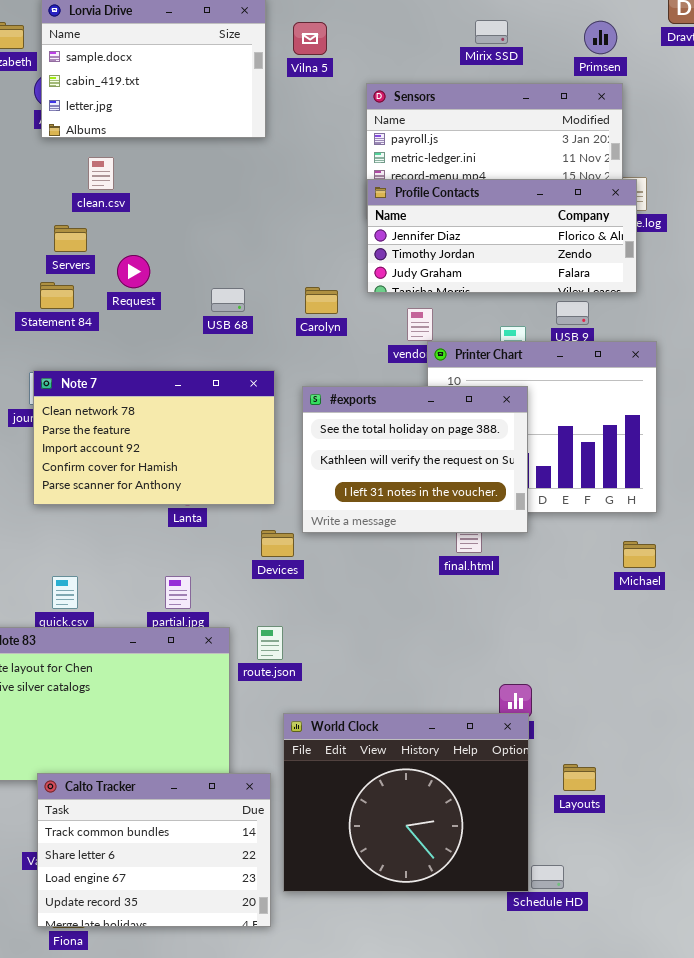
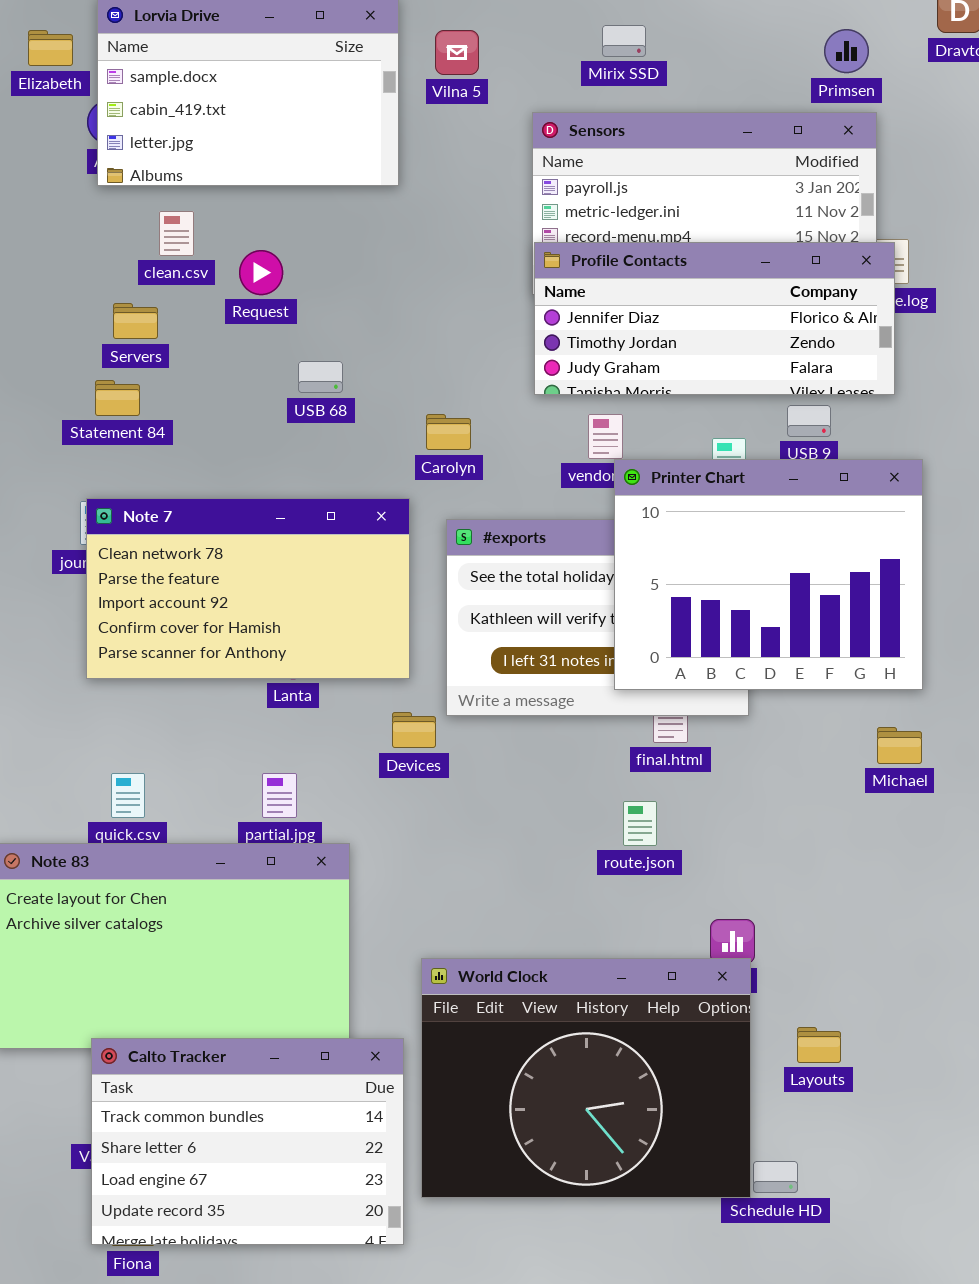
Mirix SSD: [475,20,508,44] -> [602,25,646,57], moved
Request: [117,255,150,288] -> [239,250,283,295], moved
Carolyn: [305,287,338,314] -> [426,414,471,450], moved
USB 68: [211,288,245,312] -> [298,361,343,393], moved
Printer Chart: [427,341,657,513] -> [614,459,923,690], raised
route.json: [257,626,283,660] -> [623,801,657,846], moved

